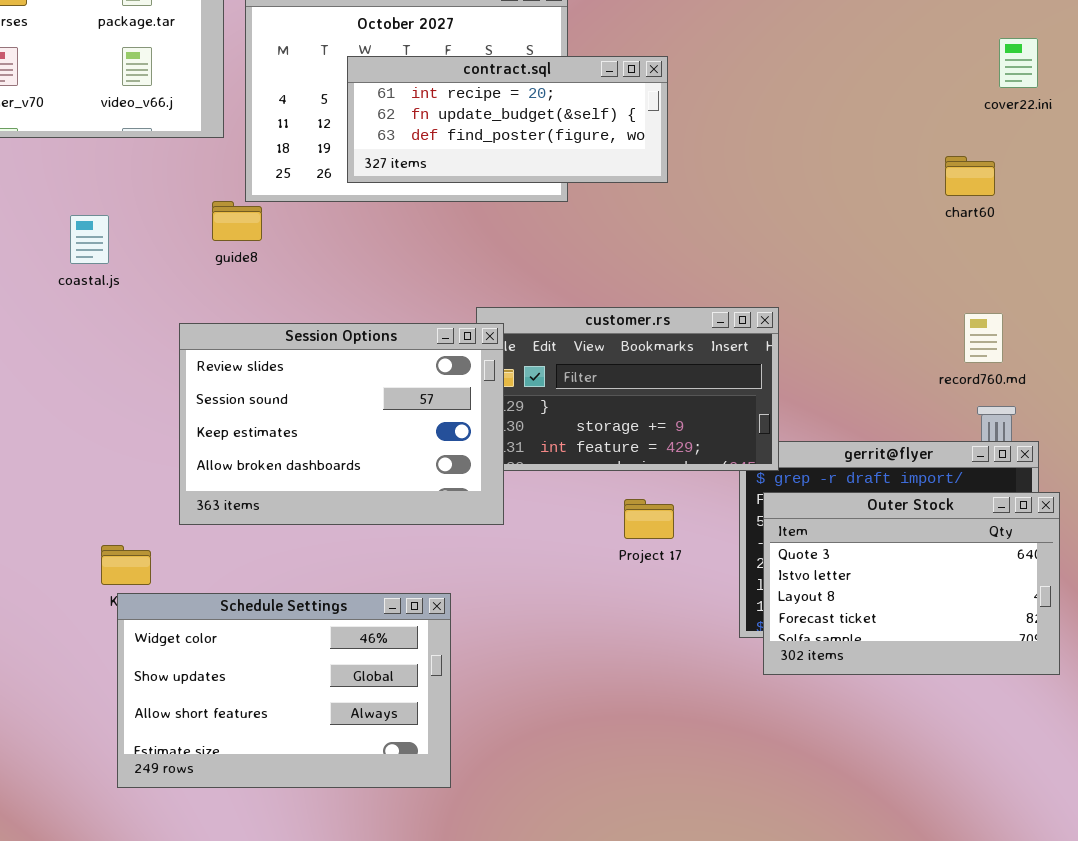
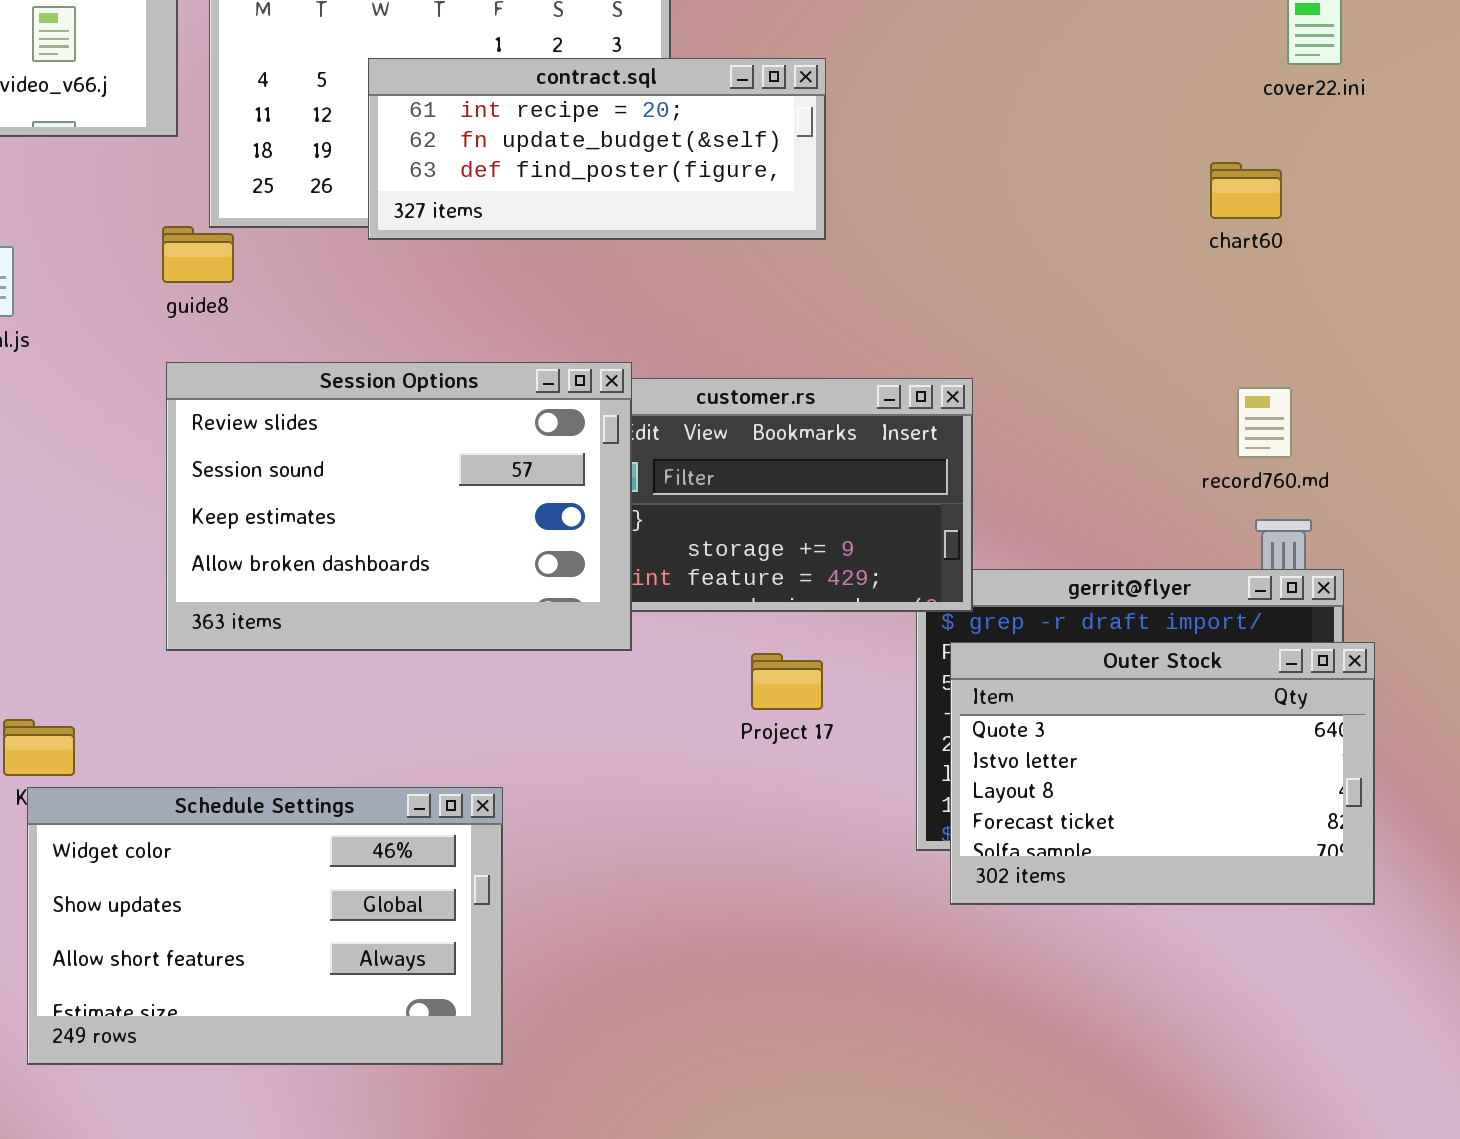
contract.sql: [347,56,668,183] -> [368,58,826,240], moved
Session Options: [179,323,504,525] -> [166,362,632,651], moved

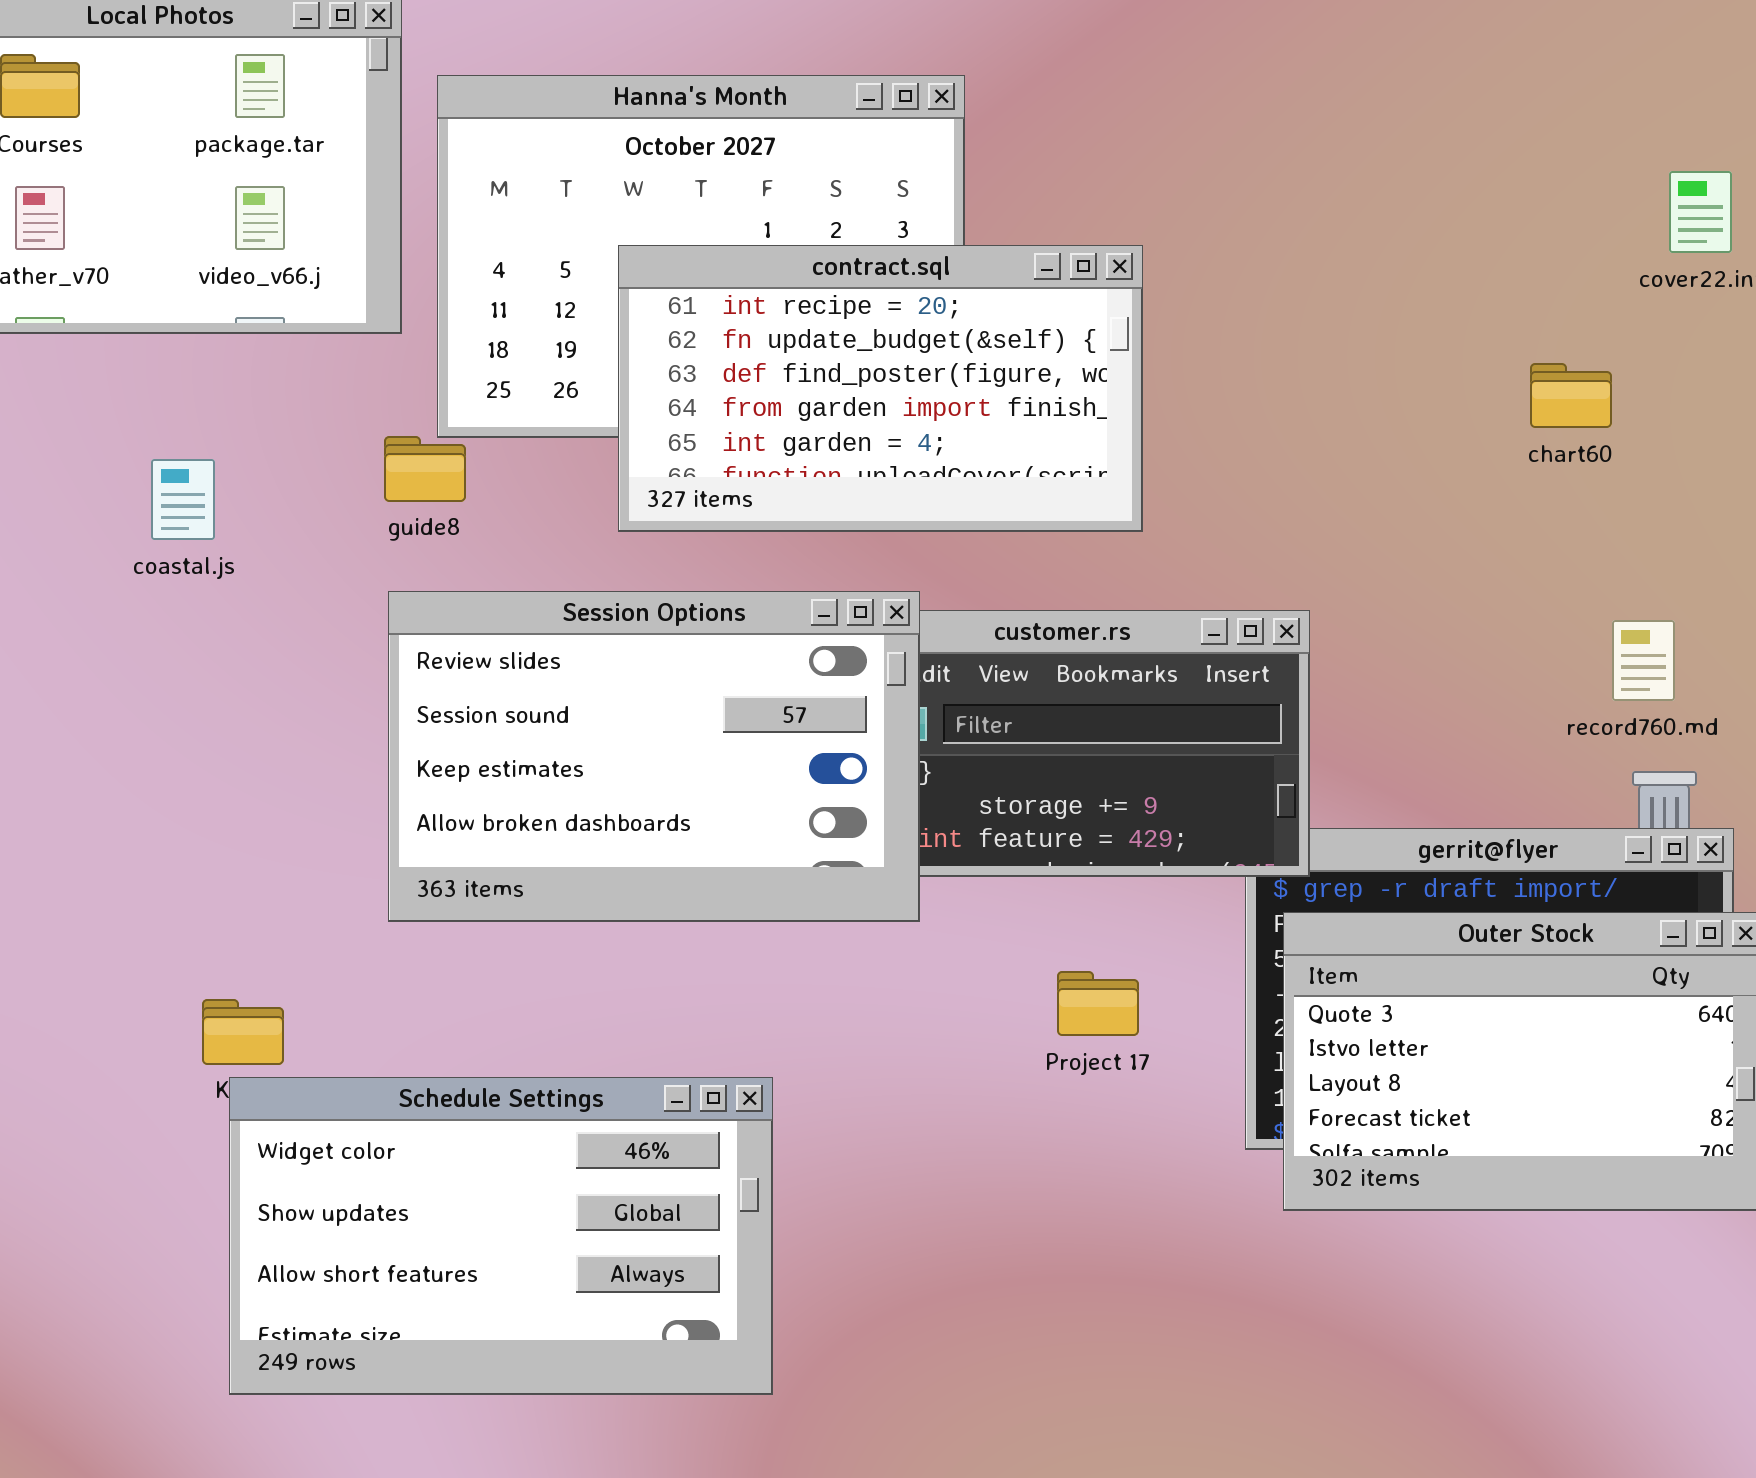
contract.sql: [368,58,826,240] -> [618,245,1143,532], resized
chart60: [1210,162,1282,219] -> [1530,363,1612,428], moved
Project 17: [751,653,823,710] -> [1057,971,1139,1036], moved

